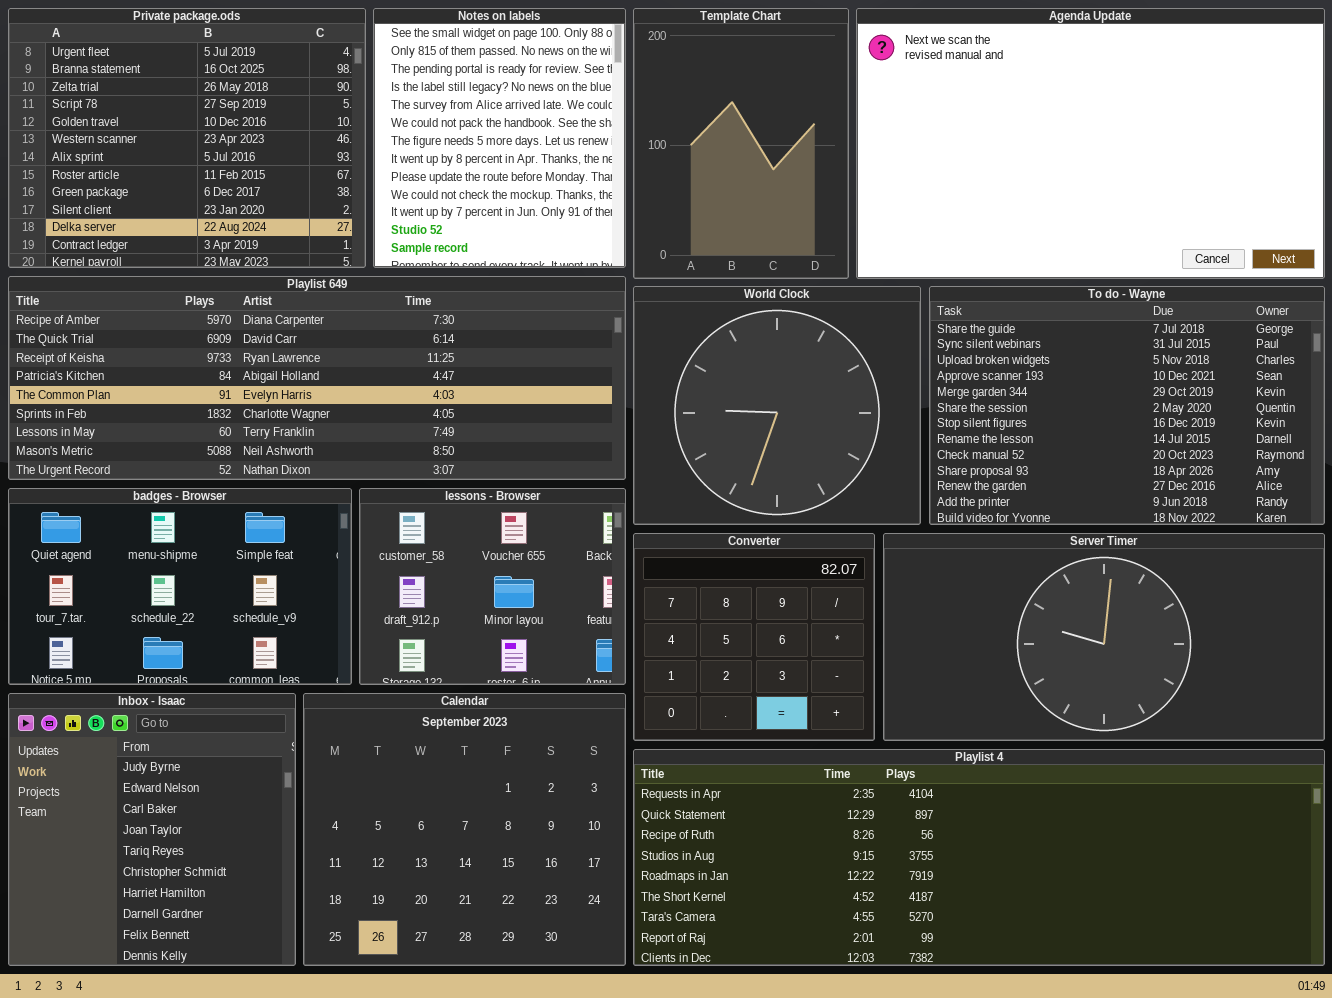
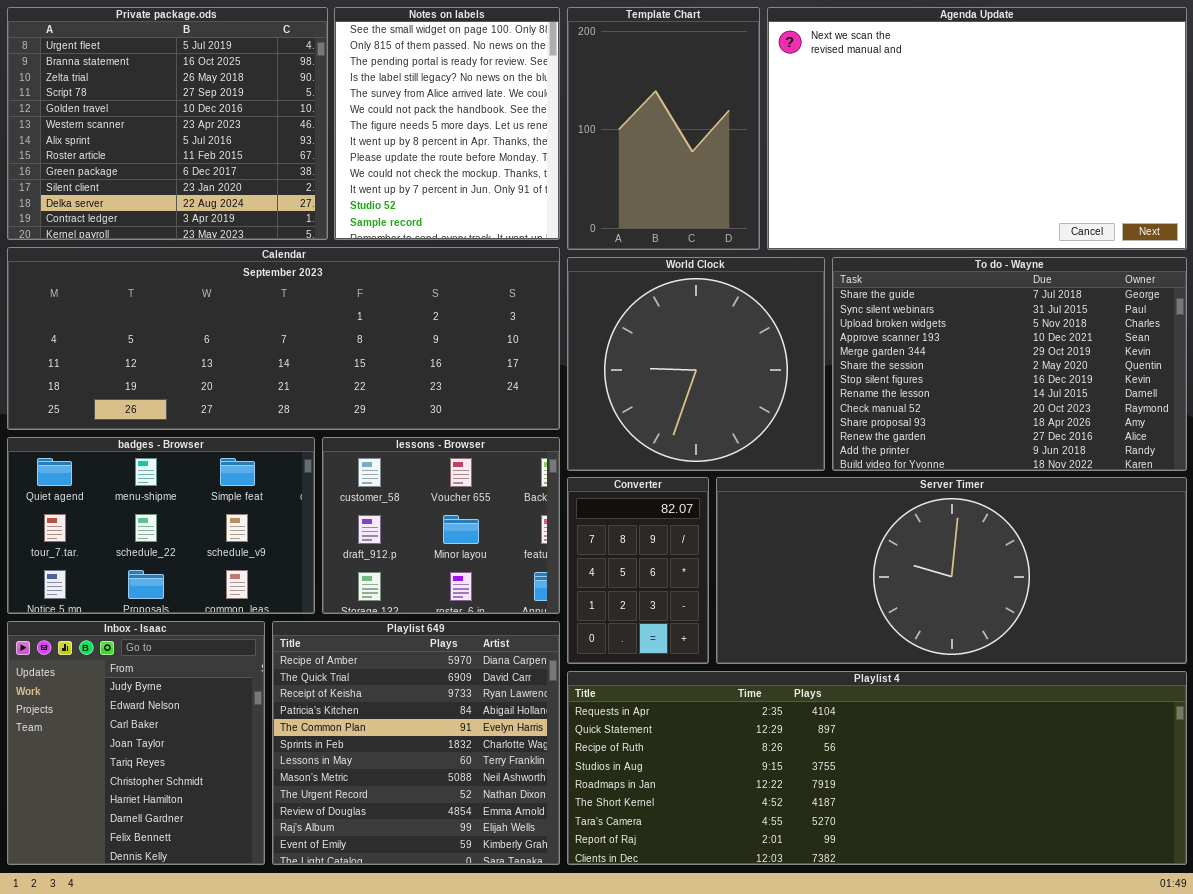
Playlist 649: [8,276,626,480] -> [272,621,560,865], moved, resized
Converter: [633,533,875,741] -> [567,477,709,664], resized
Server Timer: [883,533,1325,741] -> [716,477,1187,664], resized
Calendar: [303,693,626,966] -> [7,247,560,430], moved, resized

